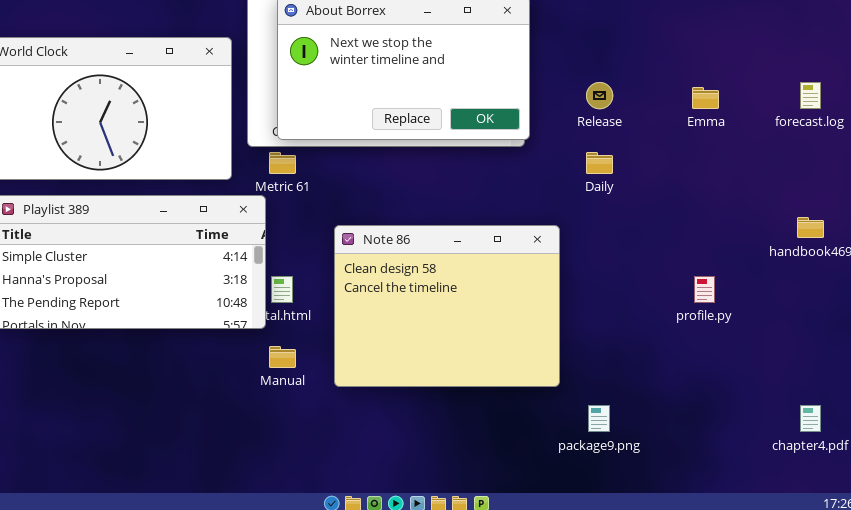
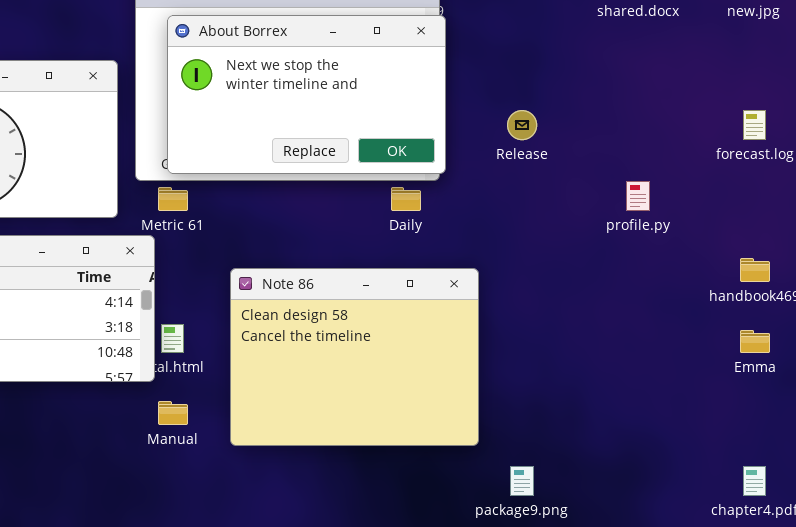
Emma: [692,87,719,109] -> [740,330,770,353], moved
Daily: [586,152,613,174] -> [391,187,421,211], moved
profile.py: [694,276,715,303] -> [626,181,650,211], moved

